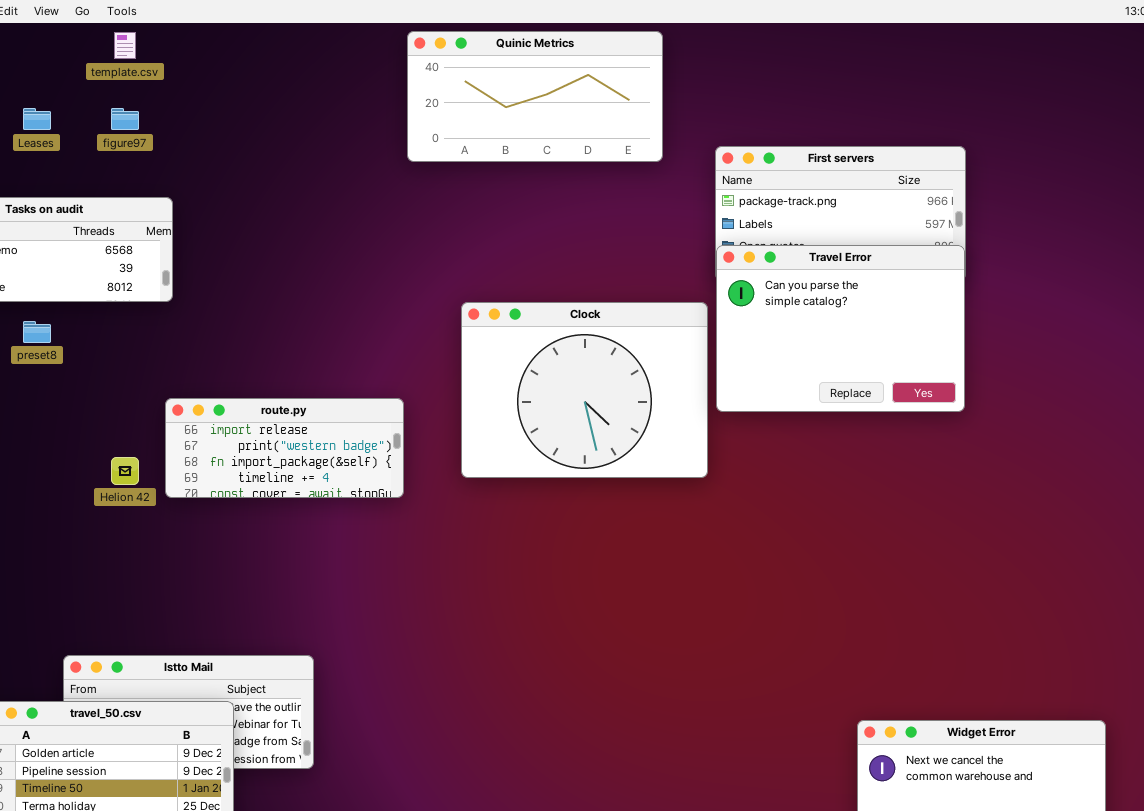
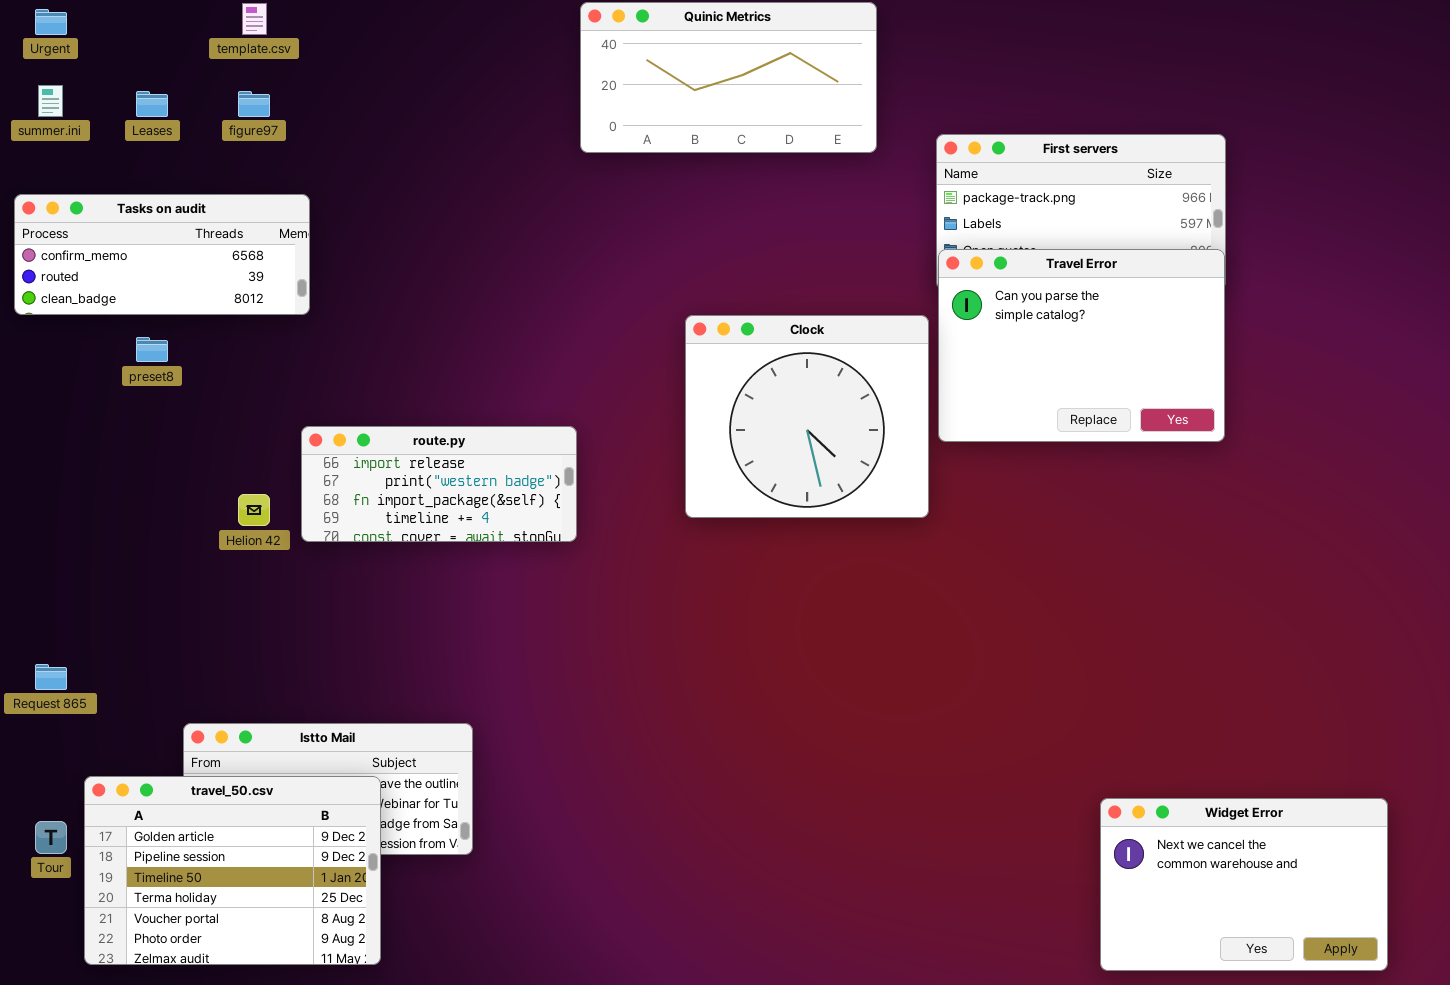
Clock: [461,302,708,478] -> [685,315,929,518], resized

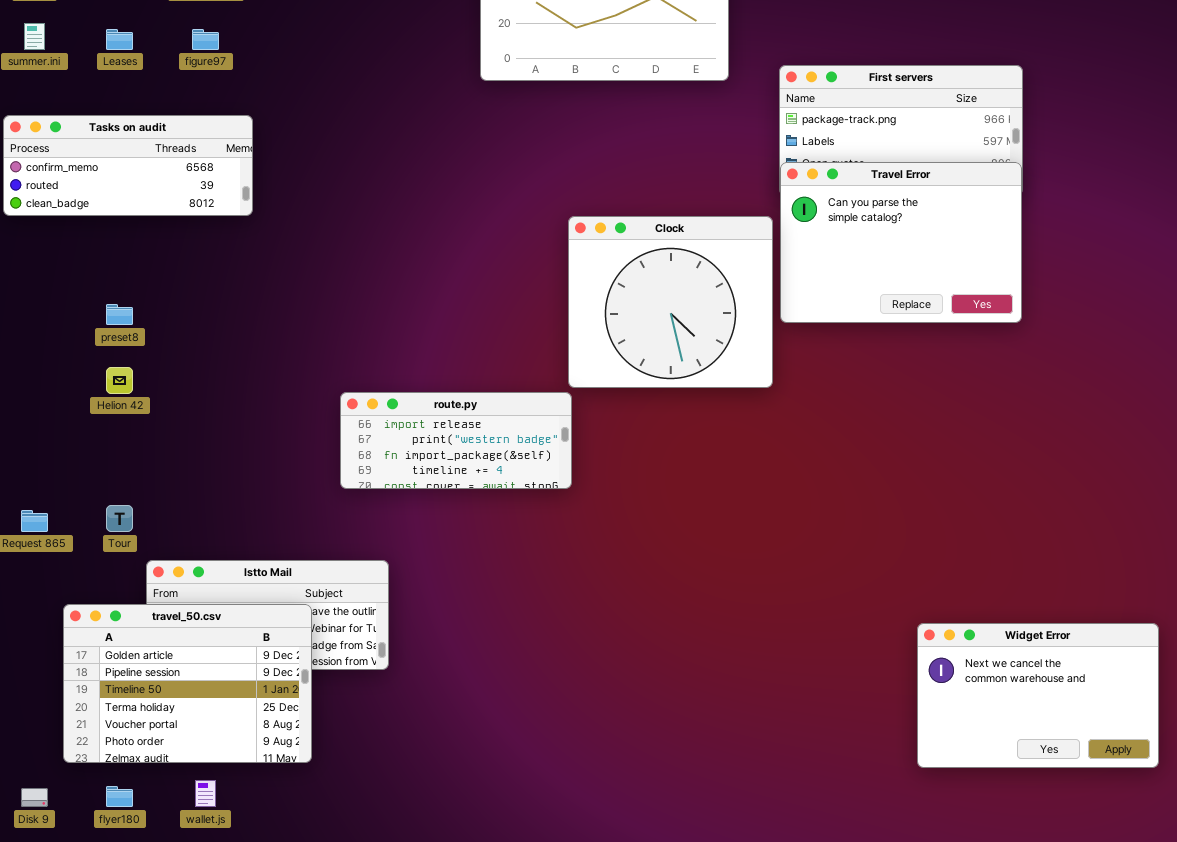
preset8: [136,337,168,362] -> [106,304,133,325], moved
route.py: [301,426,577,542] -> [340,392,572,489], moved
Helion 42: [238,494,270,526] -> [106,367,133,394], moved
Tour: [35,821,67,854] -> [106,505,133,532], moved

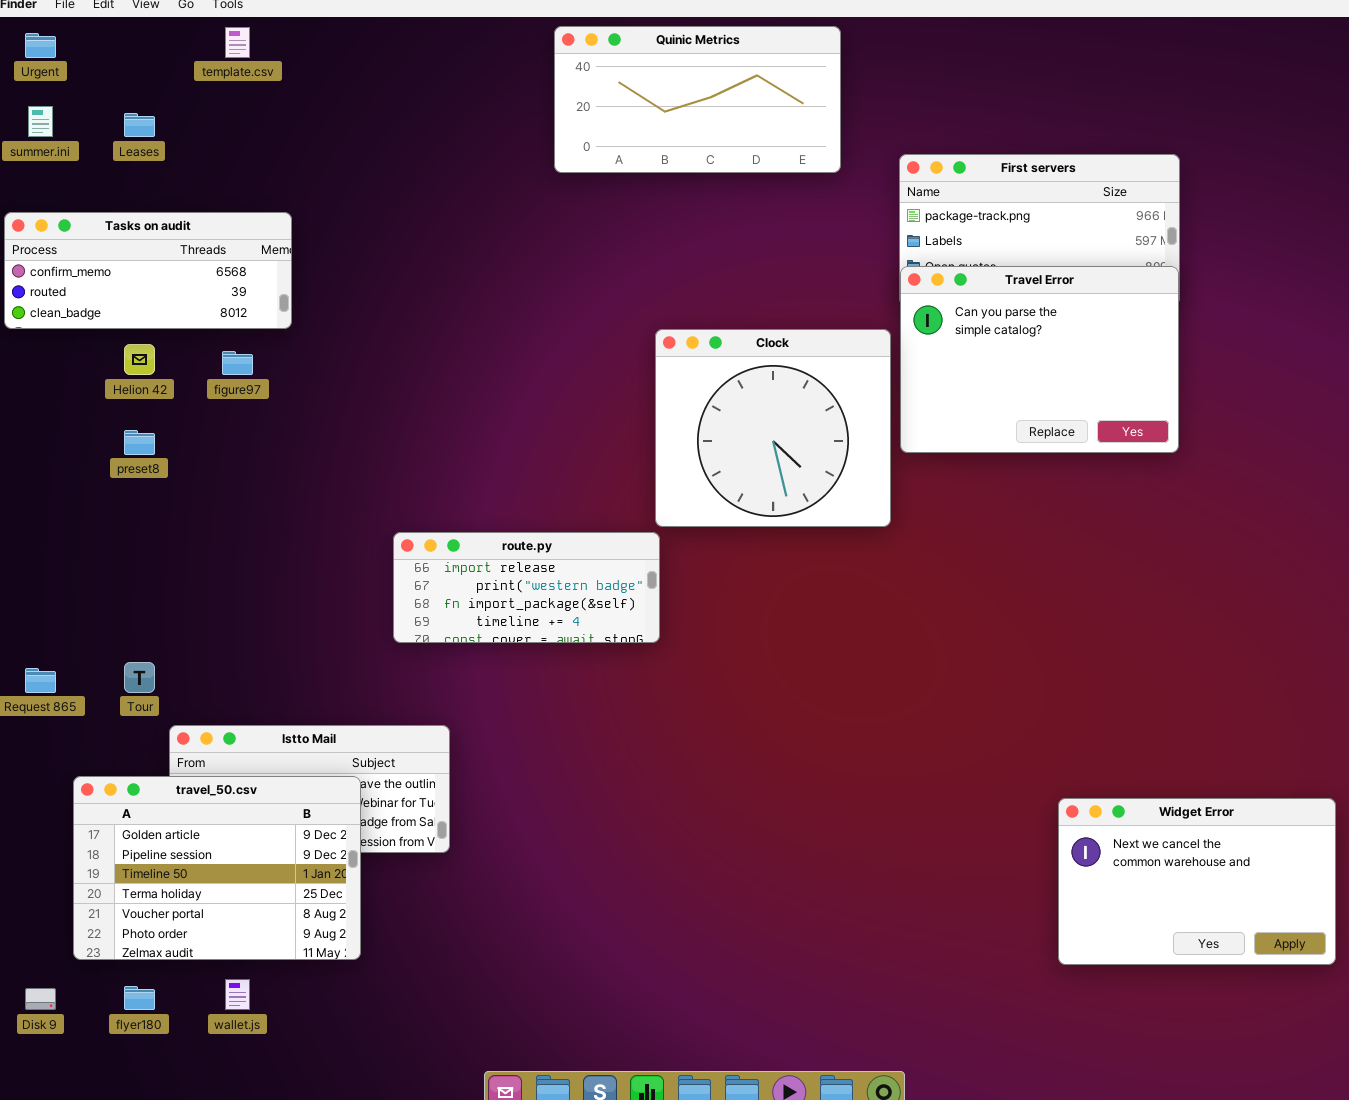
figure97: [192,29,219,50] -> [222,351,253,375], moved
Helion 42: [106,367,133,394] -> [124,344,155,375], moved

